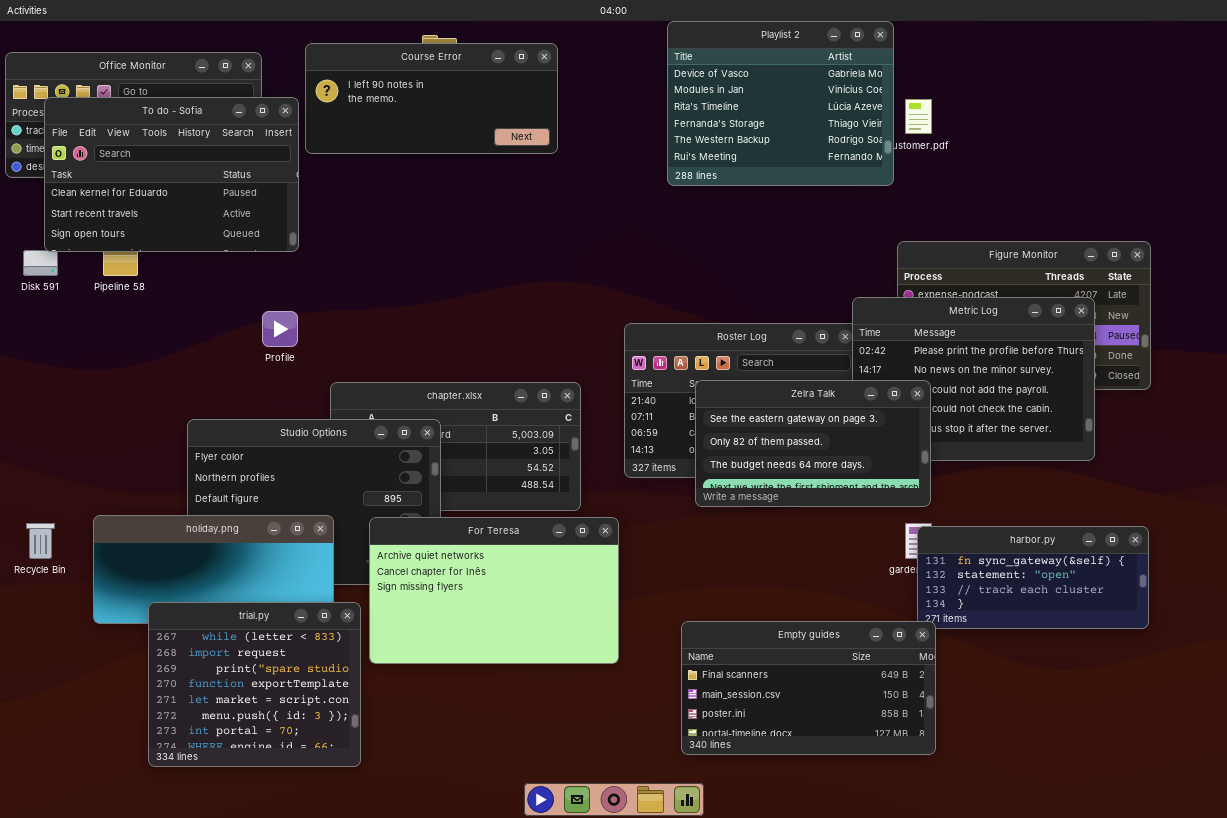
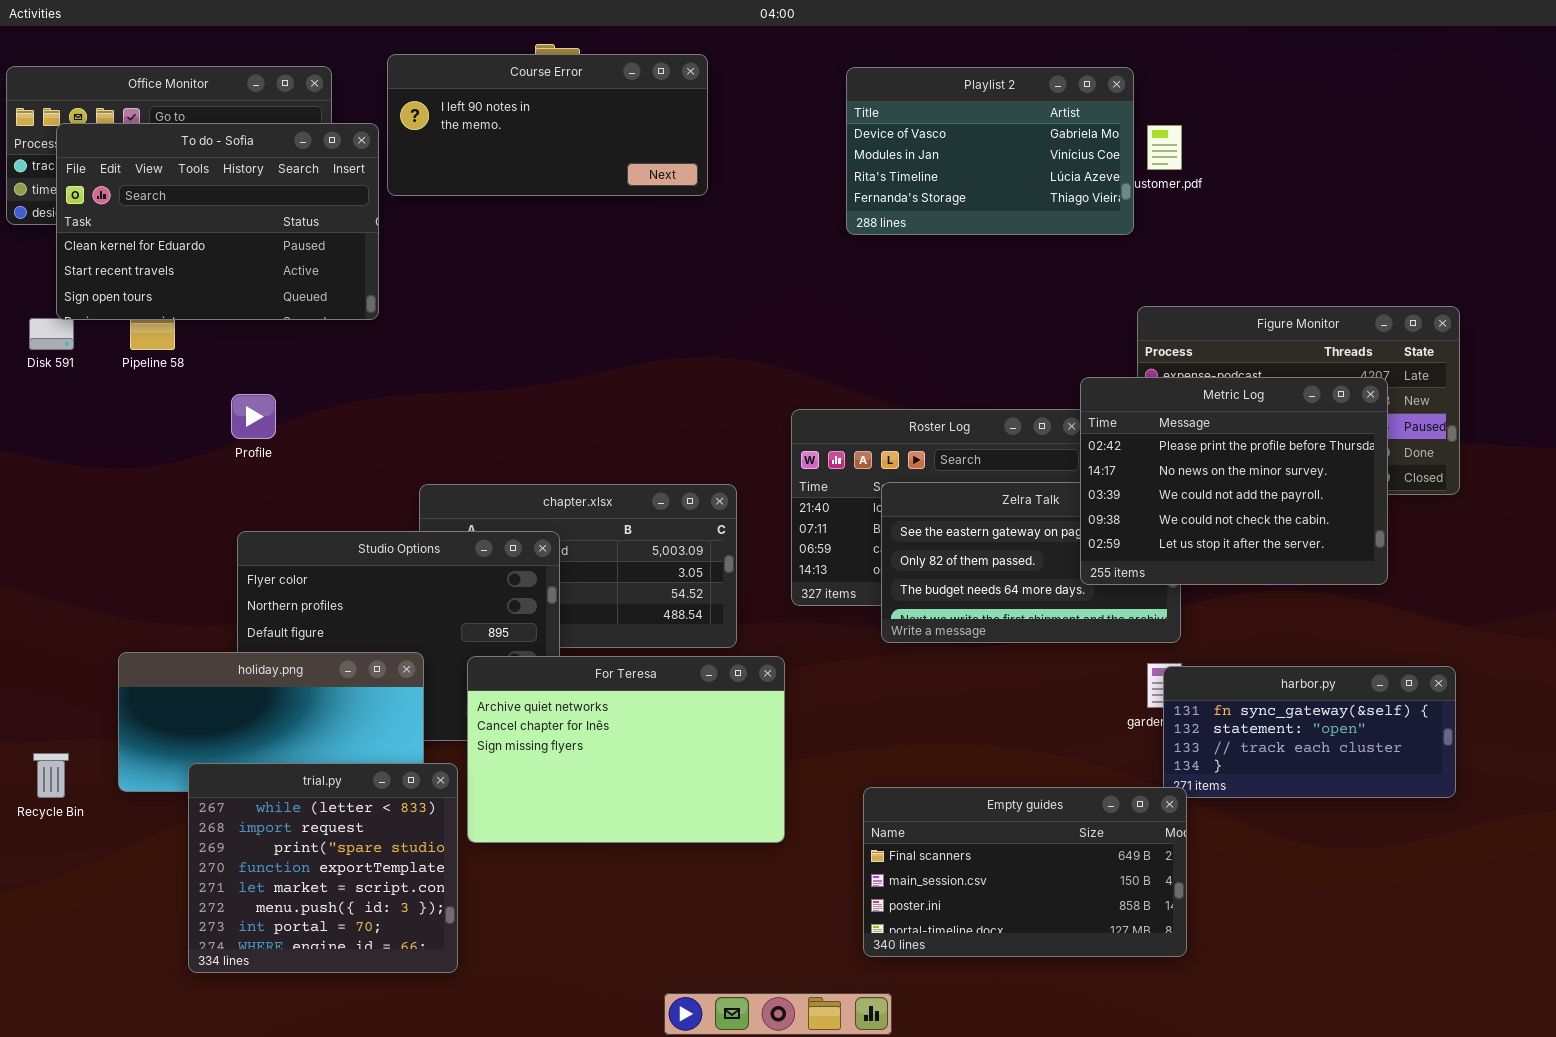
Playlist 2: [667,21,894,186] -> [846,67,1134,235], resized
Metric Log: [852,297,1095,461] -> [1080,377,1388,585], raised
Profile: [262,311,298,347] -> [231,394,276,439], moved
Recycle Bin: [26,523,55,559] -> [33,753,69,798], moved

